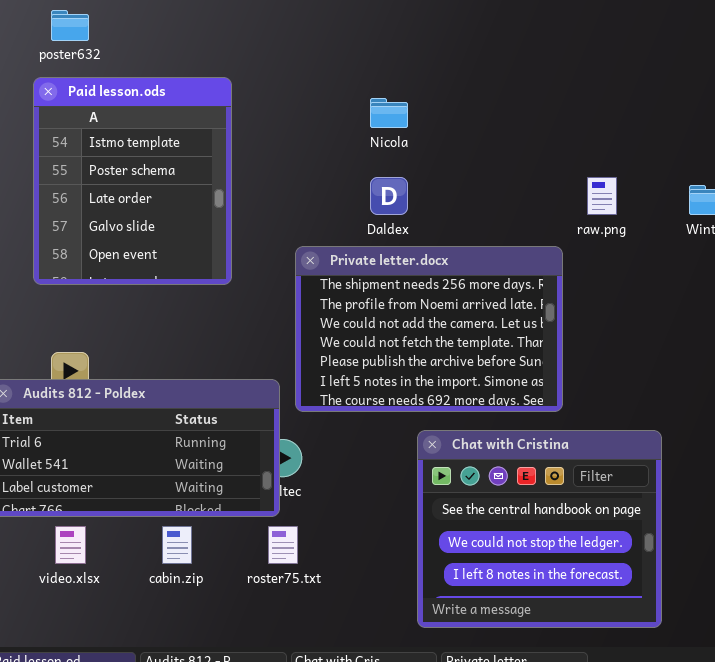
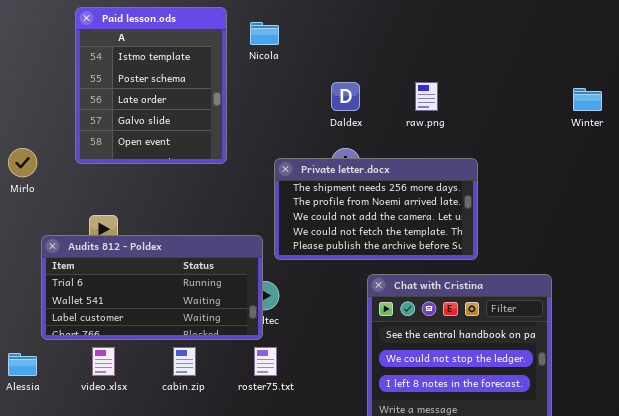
Nicola: [370,98,408,128] -> [250,22,279,45], moved
raw.png: [587,177,617,215] -> [415,82,438,111], moved
Private letter.docx: [295,246,563,412] -> [274,158,478,260], resized

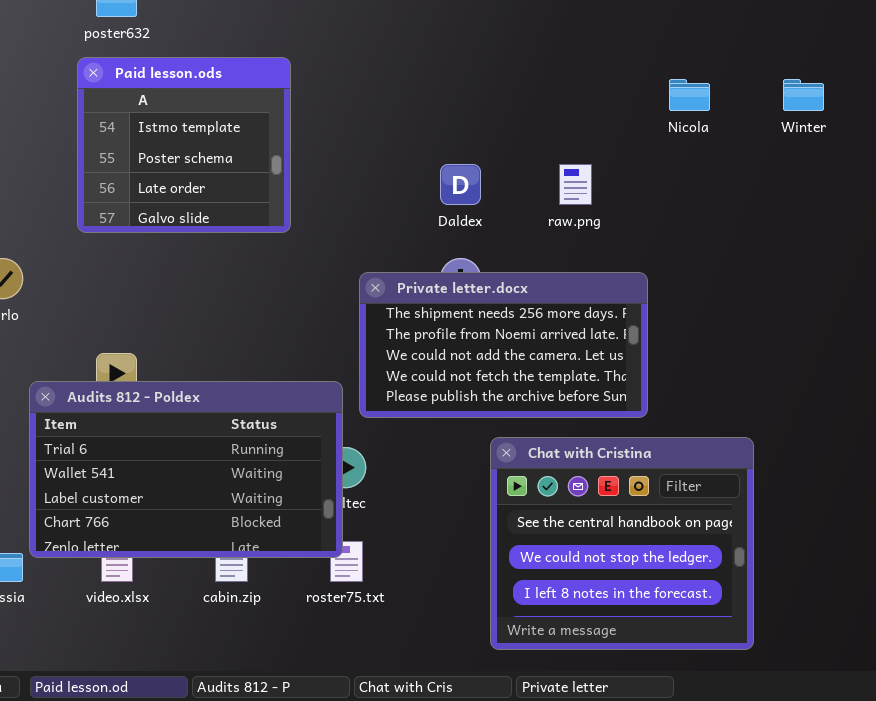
Paid lesson.ods: [75,7,227,164] -> [77,57,291,233], resized
Nicola: [250,22,279,45] -> [669,79,710,111], moved
Winter: [573,88,602,111] -> [783,79,824,111], moved
Audits 812 - Poldex: [41,235,263,340] -> [29,381,343,558], resized

